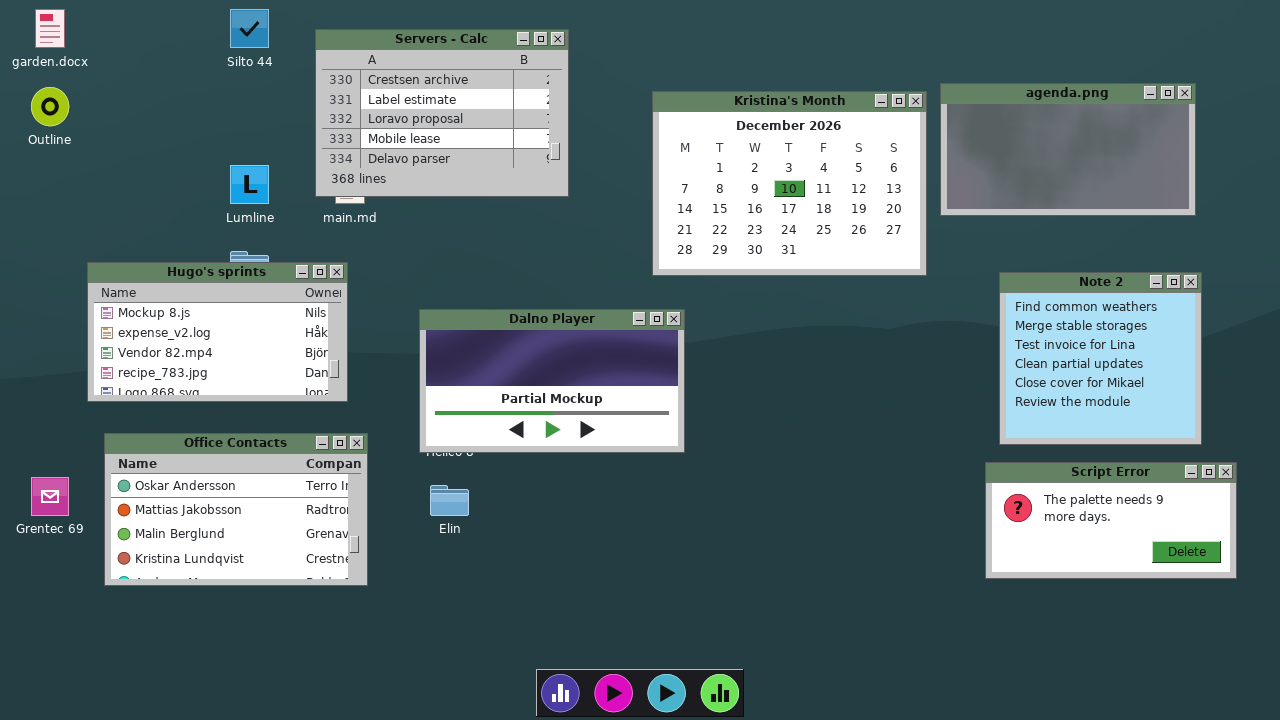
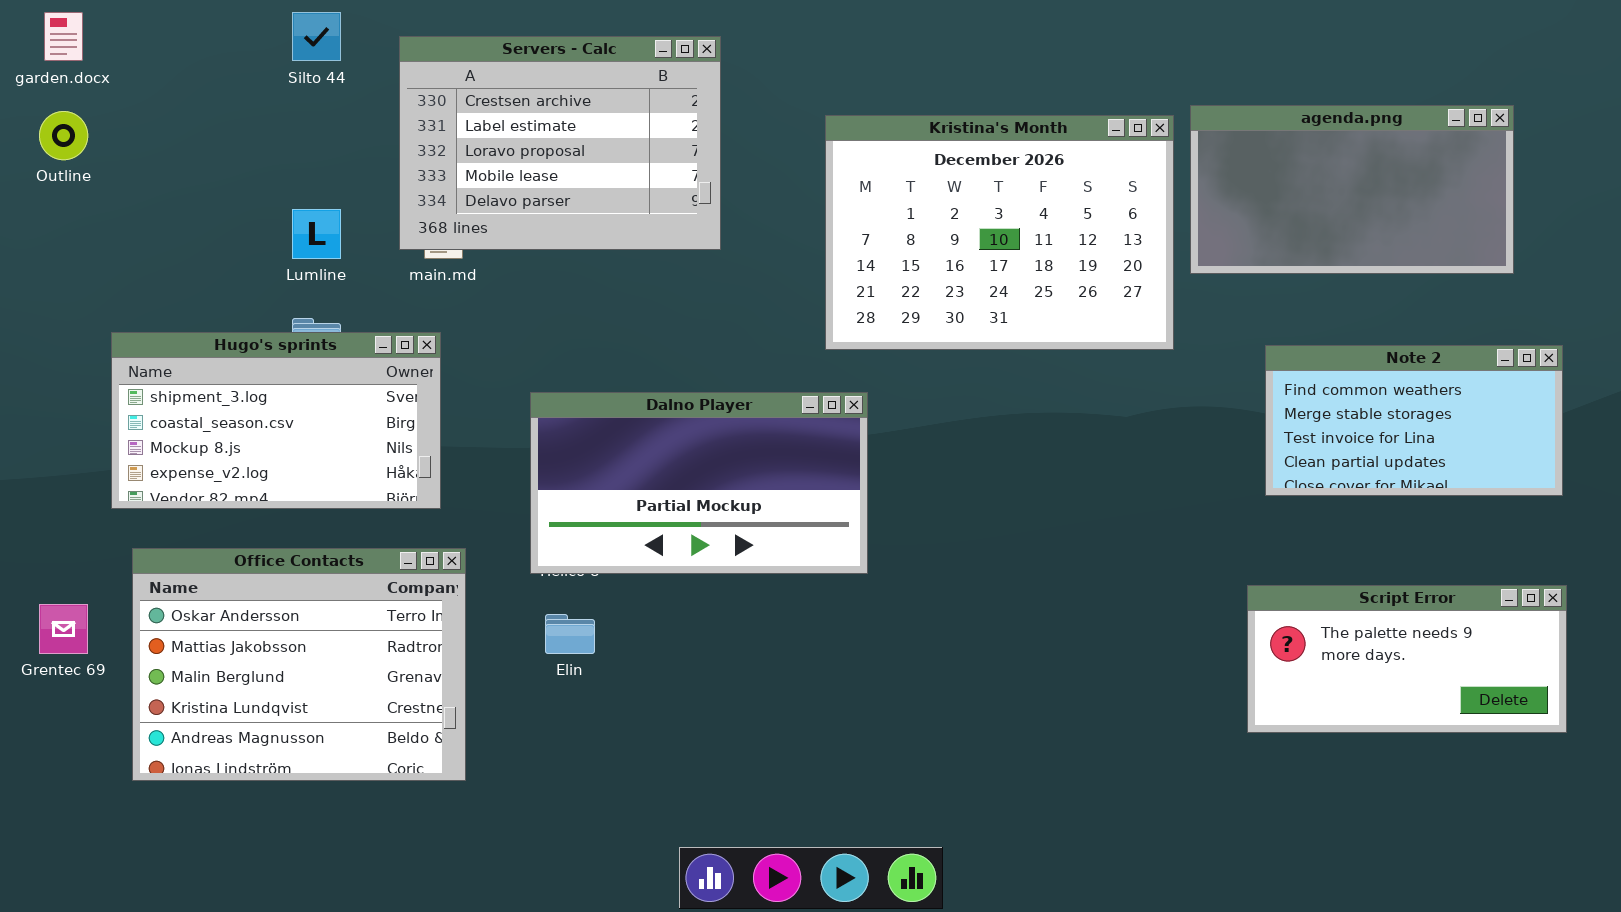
Hugo's sprints: [87,262,348,402] -> [111,332,441,509], scrolled up 2 rows
Note 2: [999,272,1202,445] -> [1265,345,1563,496], resized
Office Contacts: [104,433,368,586] -> [132,548,466,781], resized

